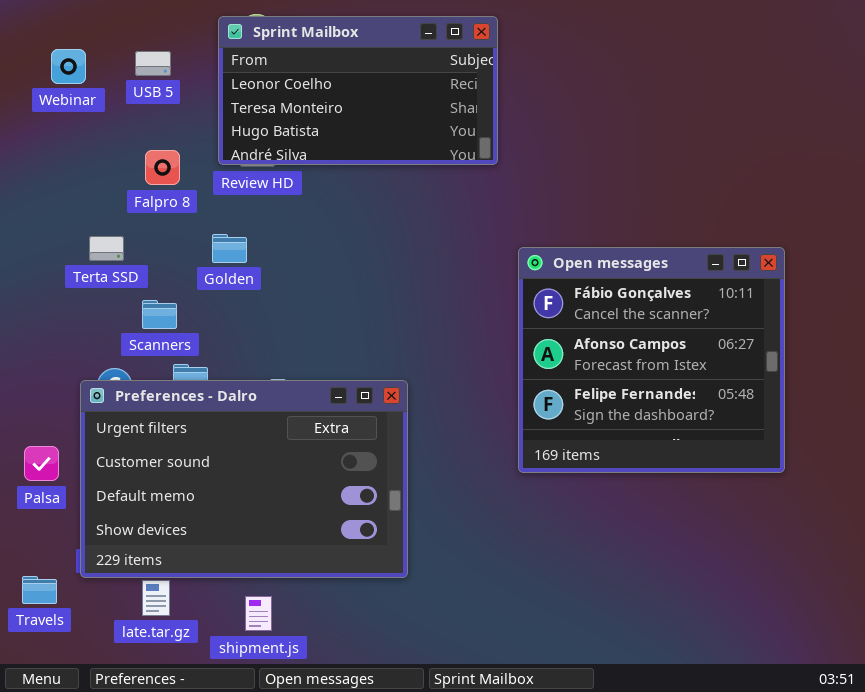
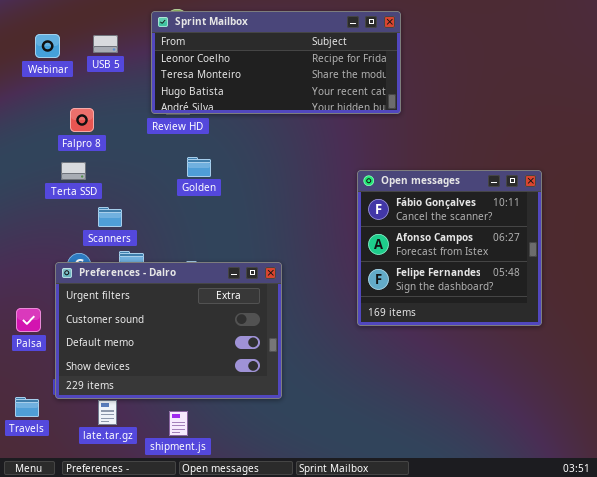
Sprint Mailbox: [218,16,498,165] -> [151,11,401,114], resized
Falpro 8: [145,150,180,185] -> [70,108,94,132], moved
Golden: [212,234,247,263] -> [187,157,211,177], moved

